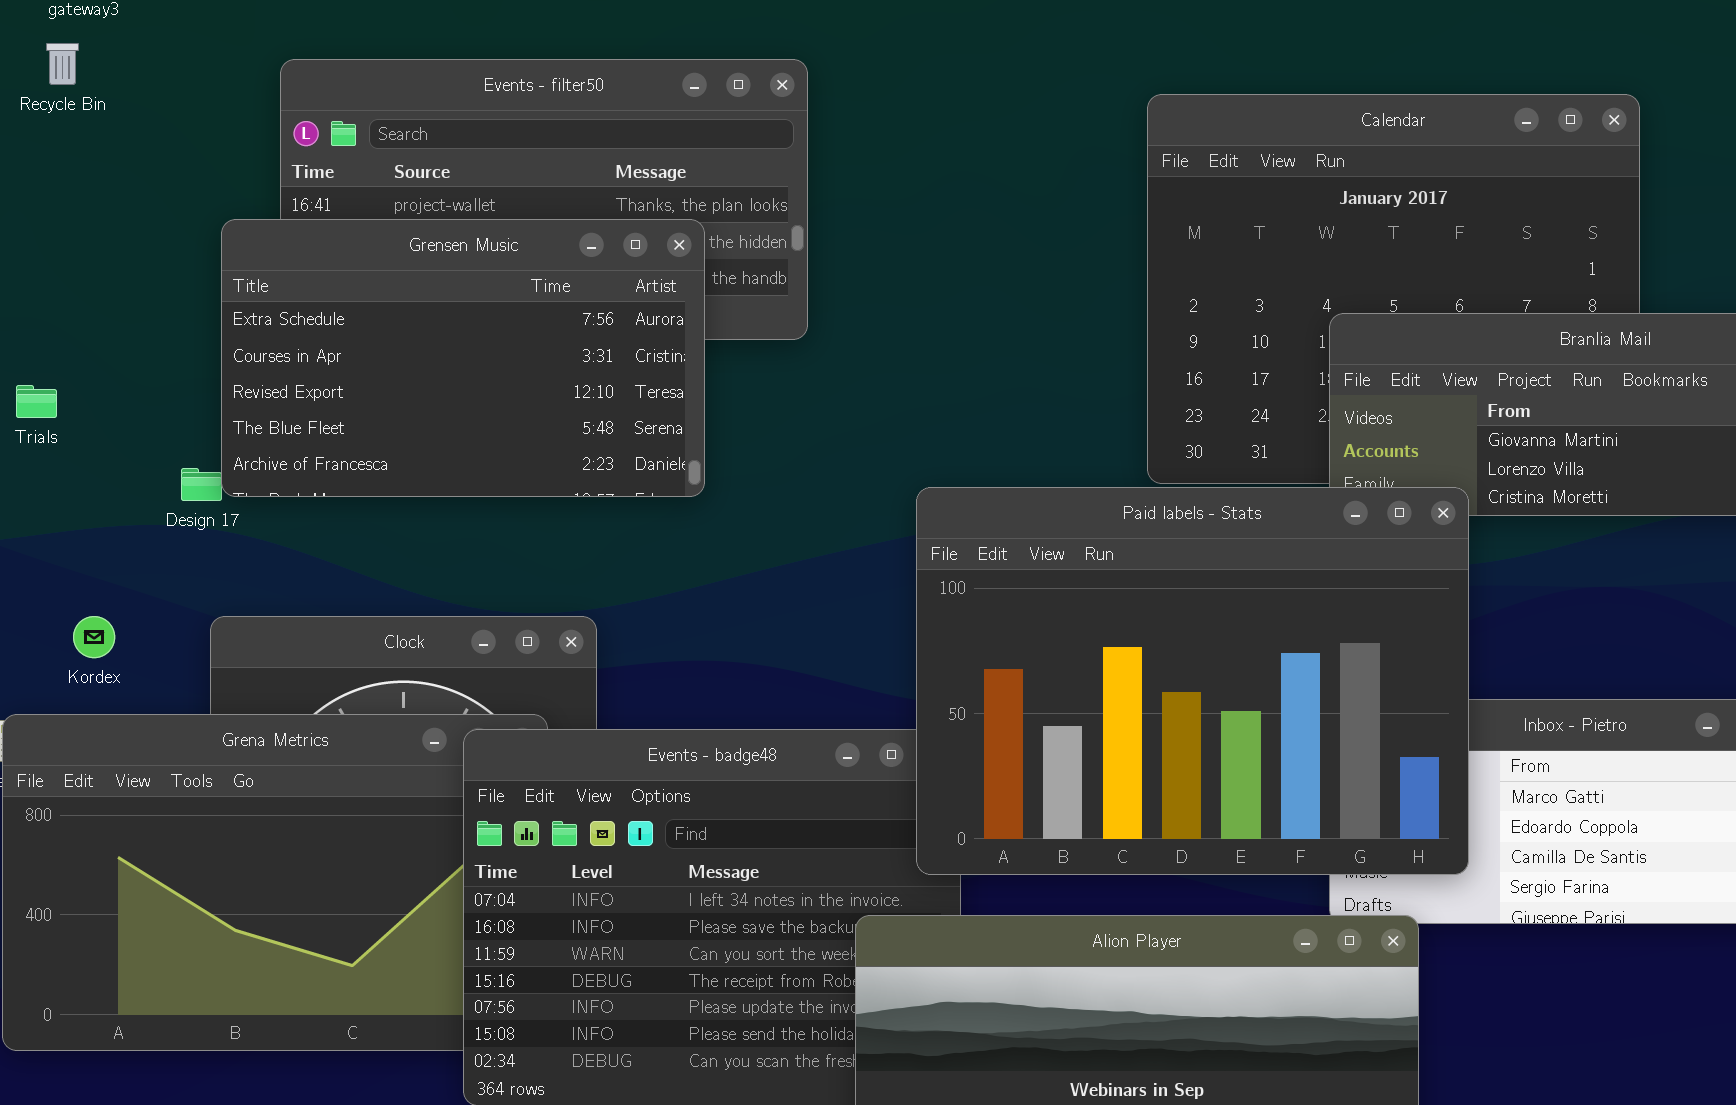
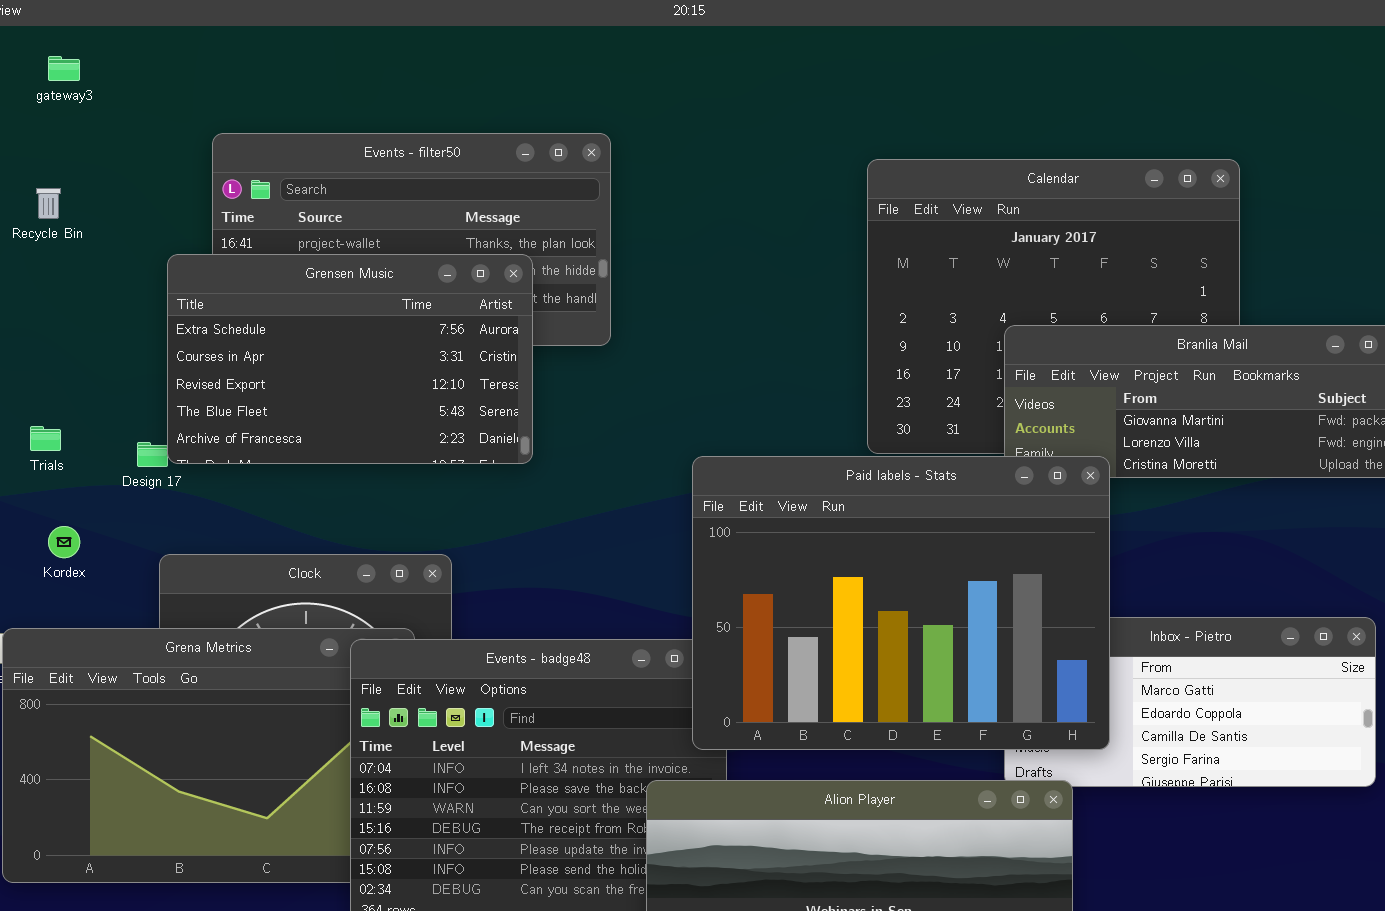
Recycle Bin: [46,43,79,85] -> [36,188,61,219], moved
Trials: [16,385,57,418] -> [30,426,61,451], moved
Kordex: [73,616,115,658] -> [48,526,80,558], moved

